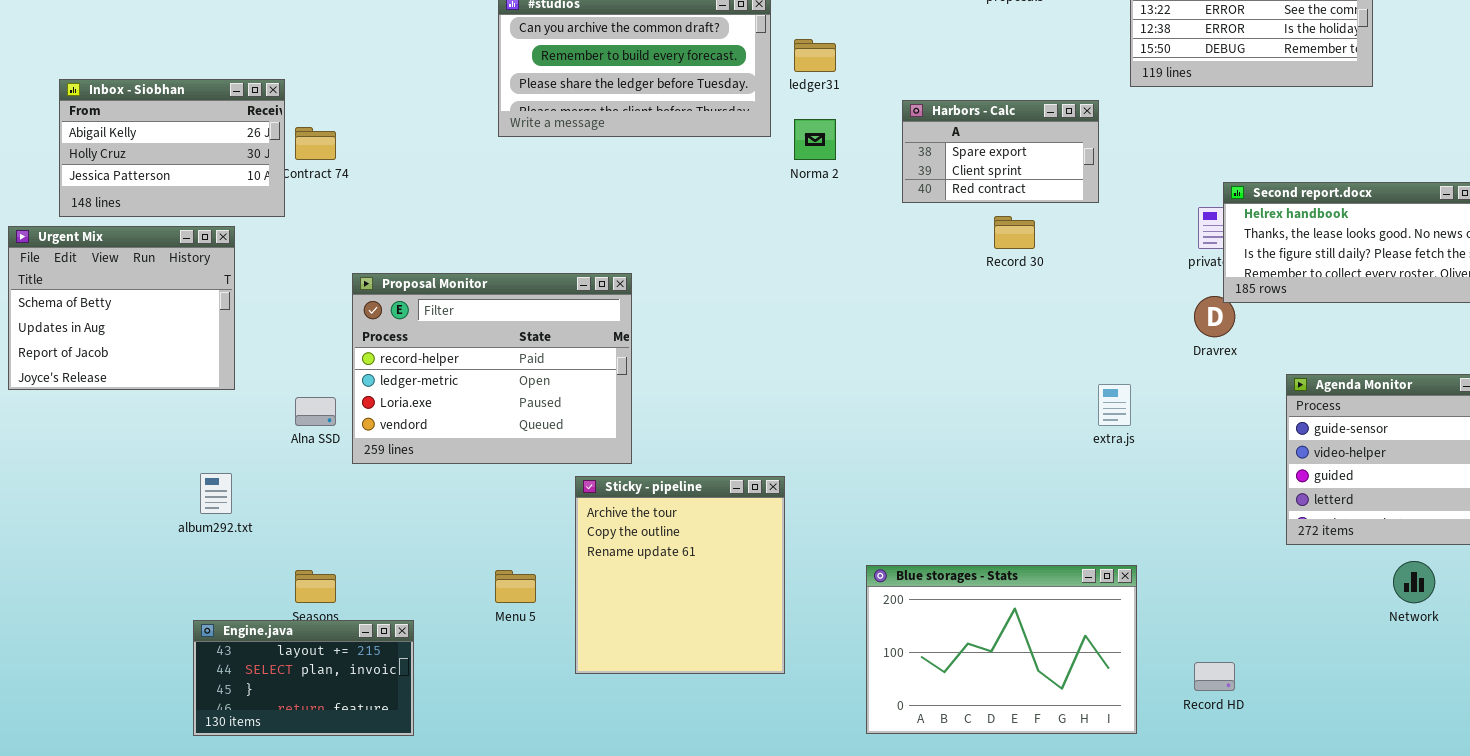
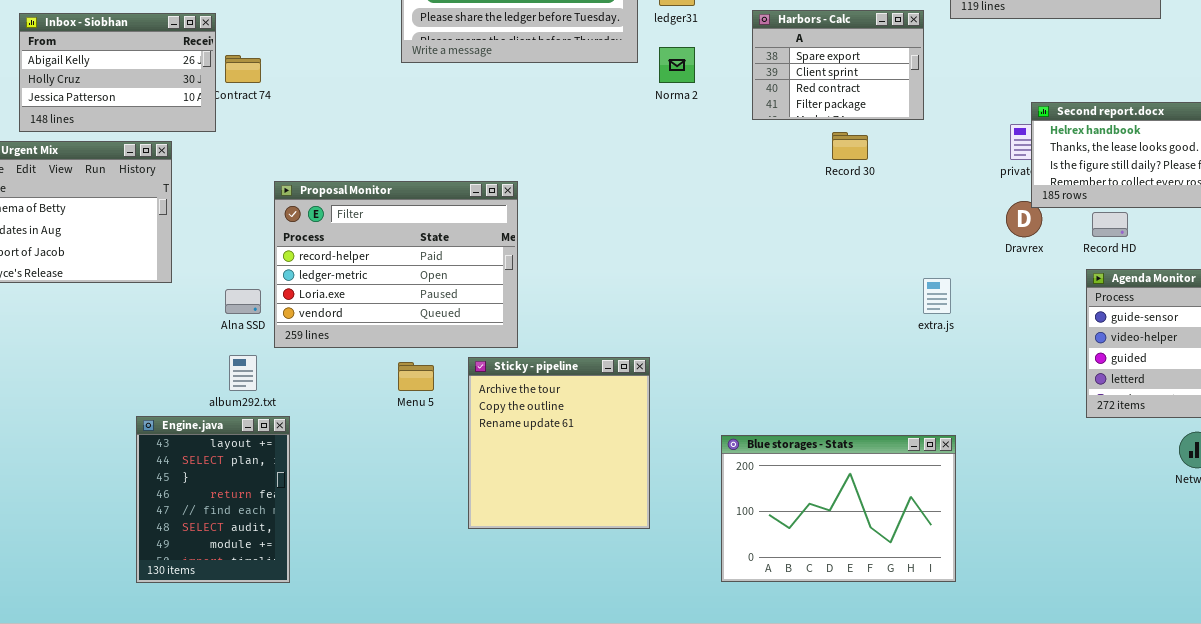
Harbors - Calc: [902,100,1099,203] -> [752,10,924,120], resized
album292.txt: [200,473,232,514] -> [229,355,257,391], moved
Menu 5: [495,570,536,603] -> [398,362,434,391], moved
Engine.java: [193,620,414,736] -> [136,416,290,583], resized
Record HD: [1194,662,1235,691] -> [1092,212,1128,237], moved

